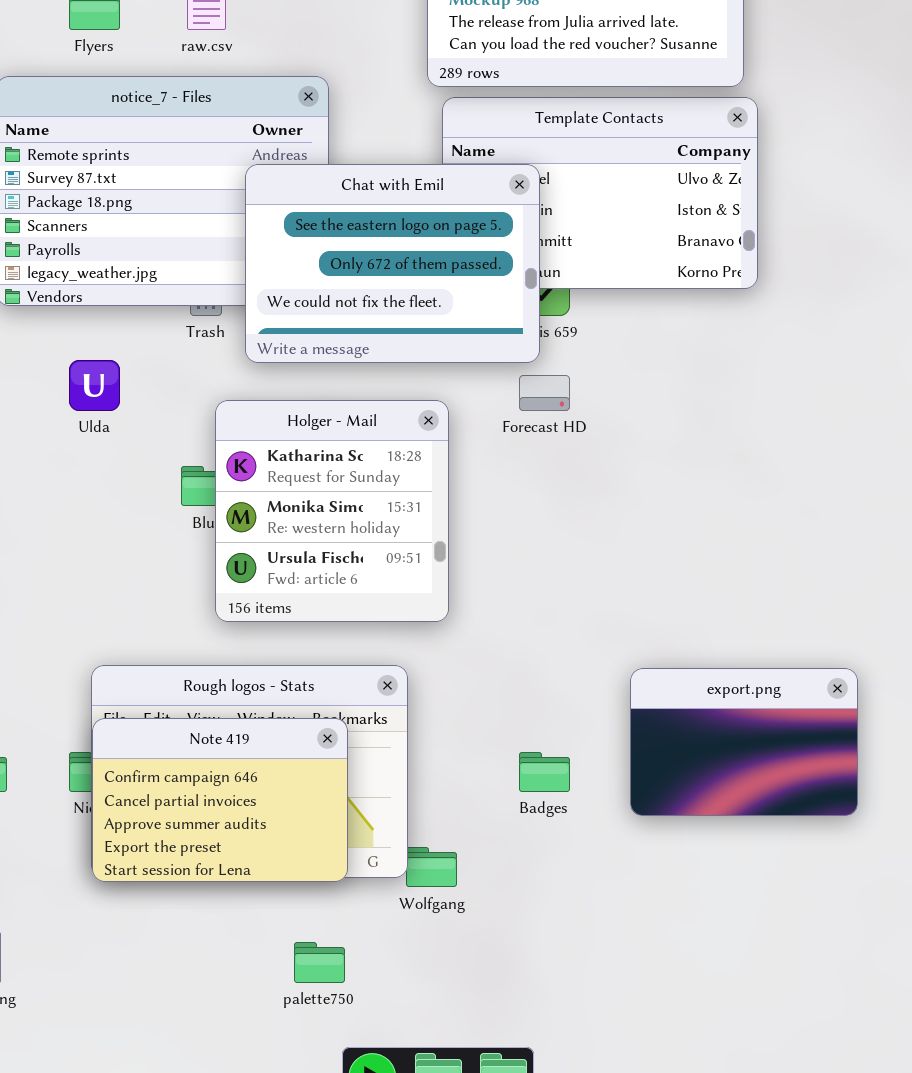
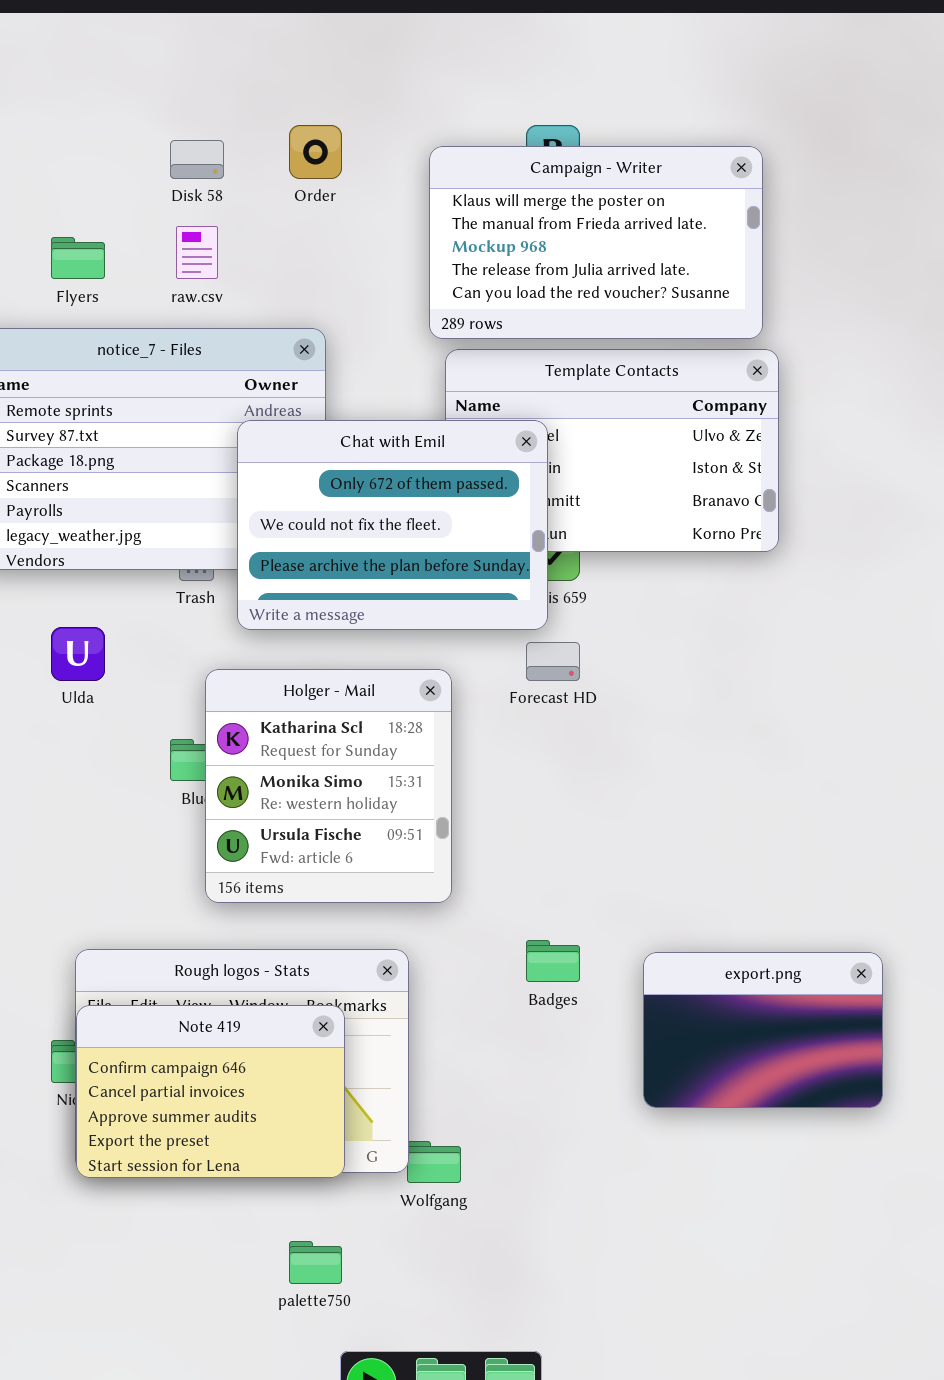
Chat with Emil: [245,164,540,363] -> [237,420,548,630], scrolled down 1 row
Badges: [519,752,570,792] -> [526,940,580,982], moved

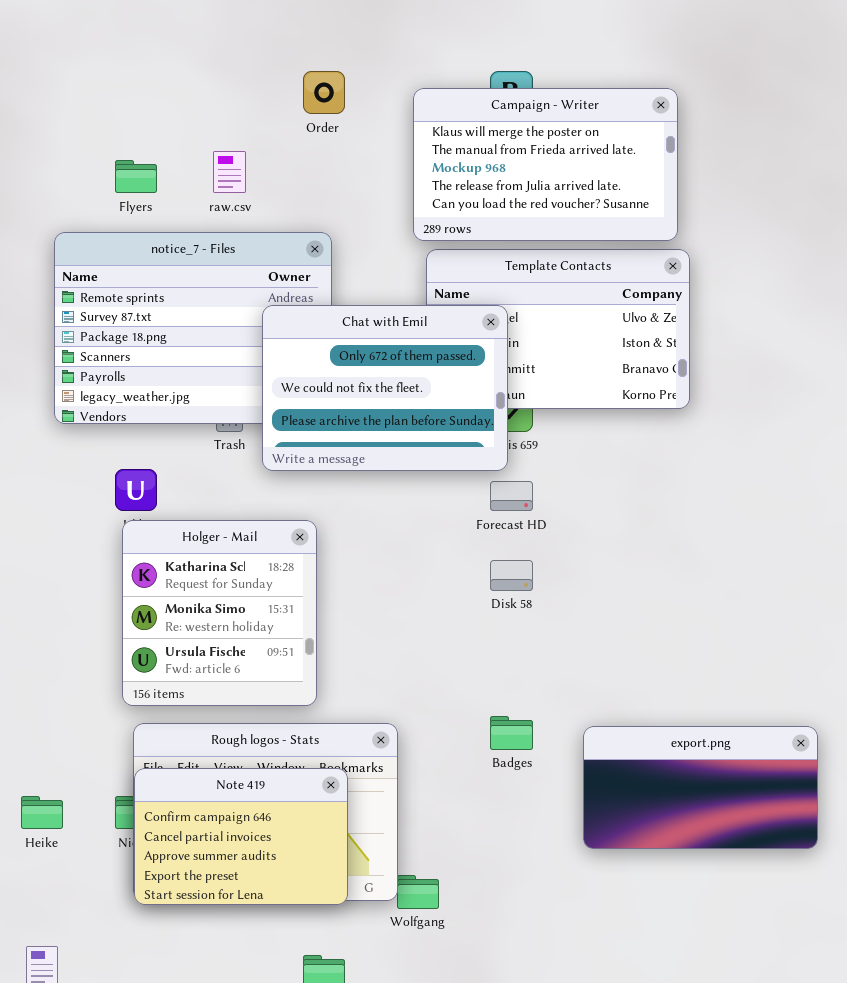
Disk 58: [170,140,224,179] -> [490,560,533,591], moved
Holger - Mail: [205,669,452,903] -> [122,520,317,706], moved
export.png: [643,952,883,1108] -> [583,726,818,849], resized

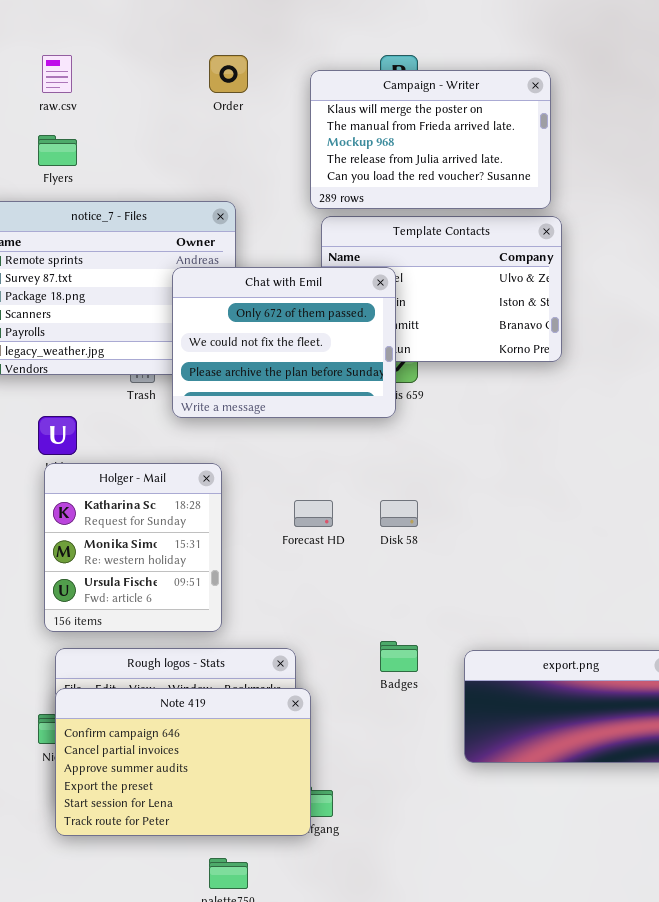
raw.csv: [213,151,246,193] -> [42,55,72,93], moved
Forecast HD: [490,481,533,511] -> [294,500,333,527], moved
Note 419: [134,768,348,905] -> [55,688,311,836], resized

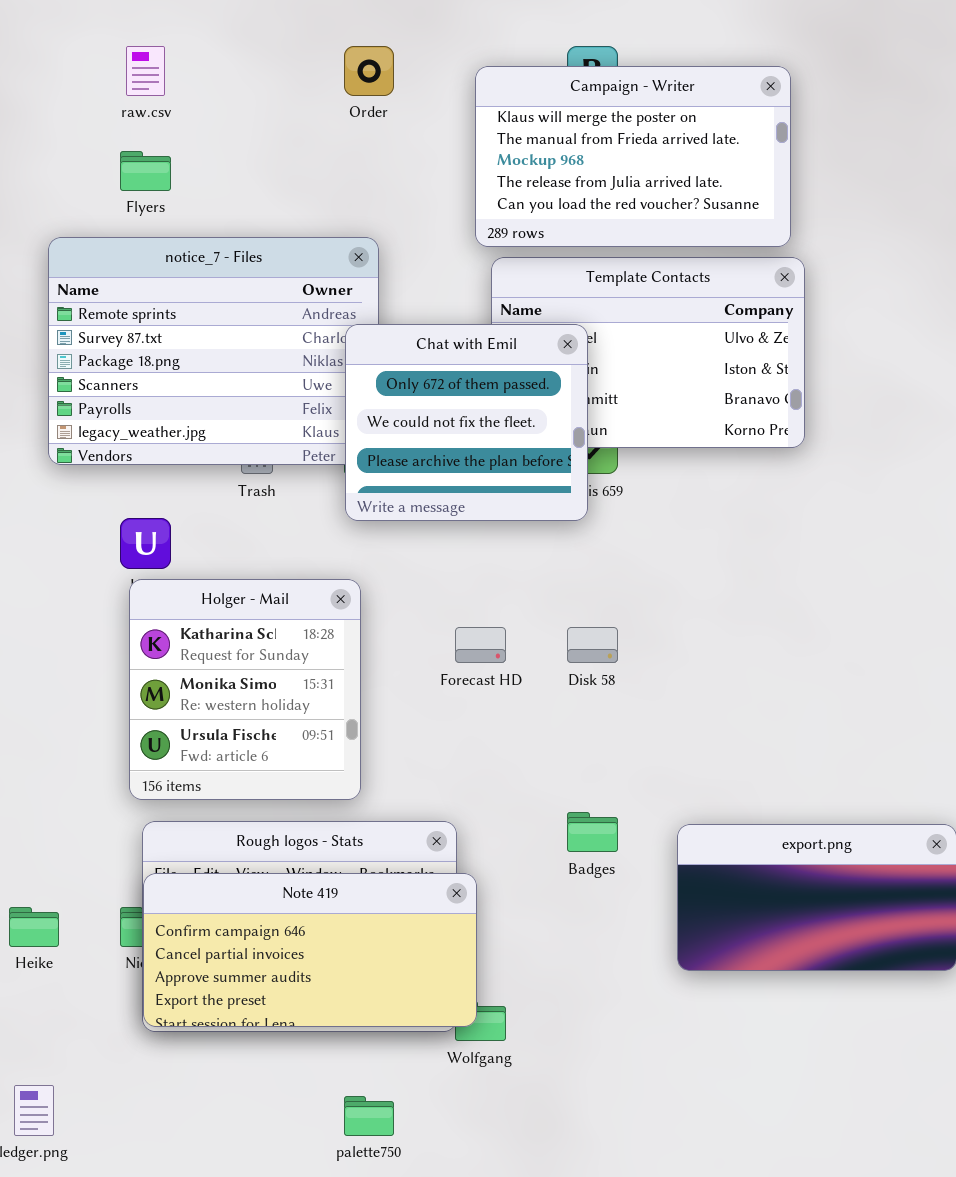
Chat with Emil: [172,267,396,418] -> [345,324,588,521], resized
Note 419: [55,688,311,836] -> [143,873,477,1027], resized

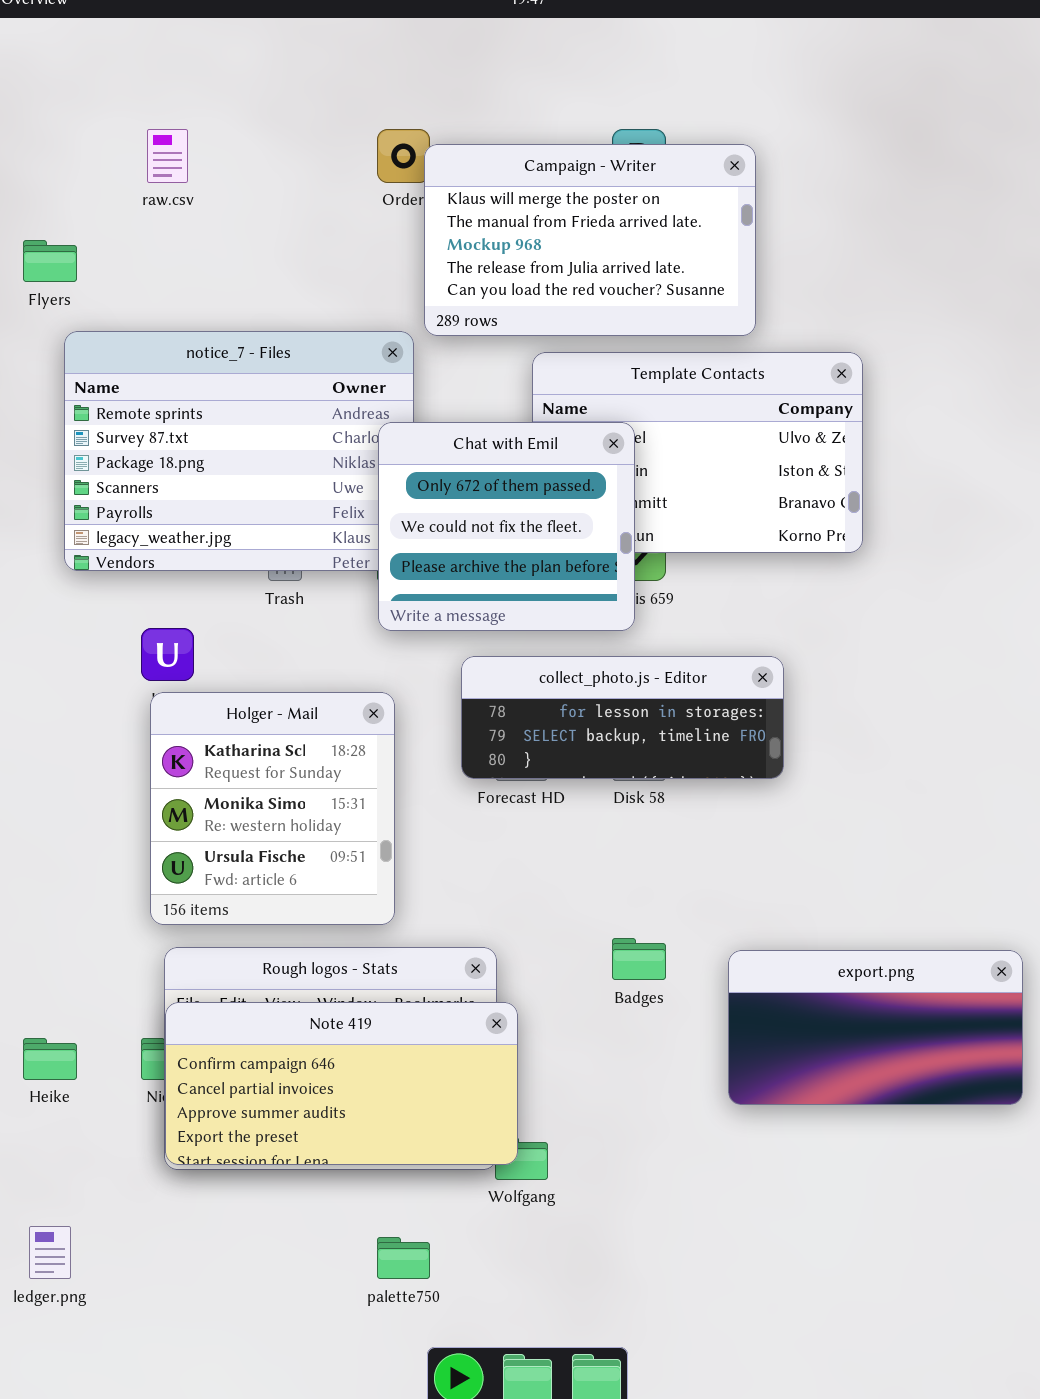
Campaign - Writer: [475,66,791,247] -> [424,144,756,336], moved
Flyers: [120,151,171,191] -> [23,240,77,282], moved
collect_photo.js - Editor: none -> [461,656,784,779], opened

